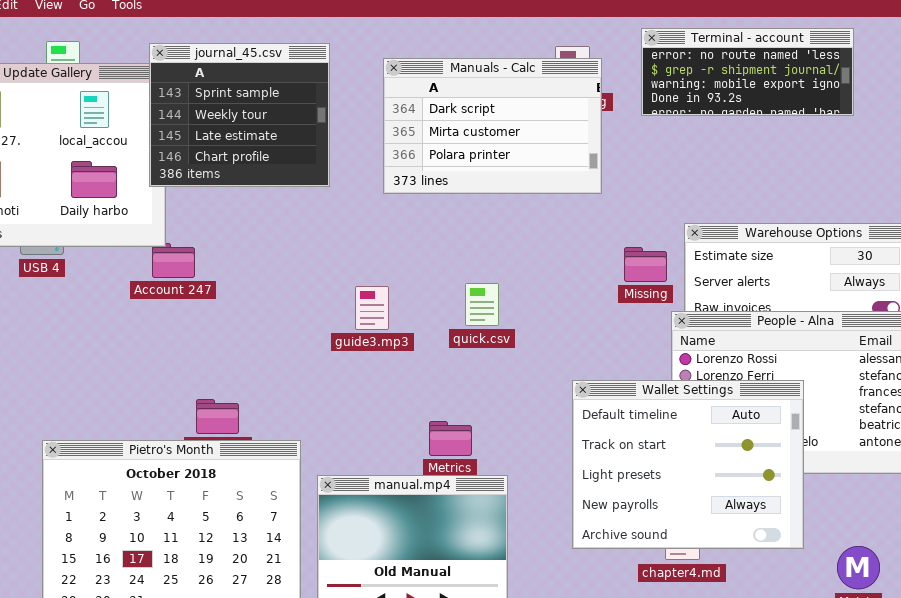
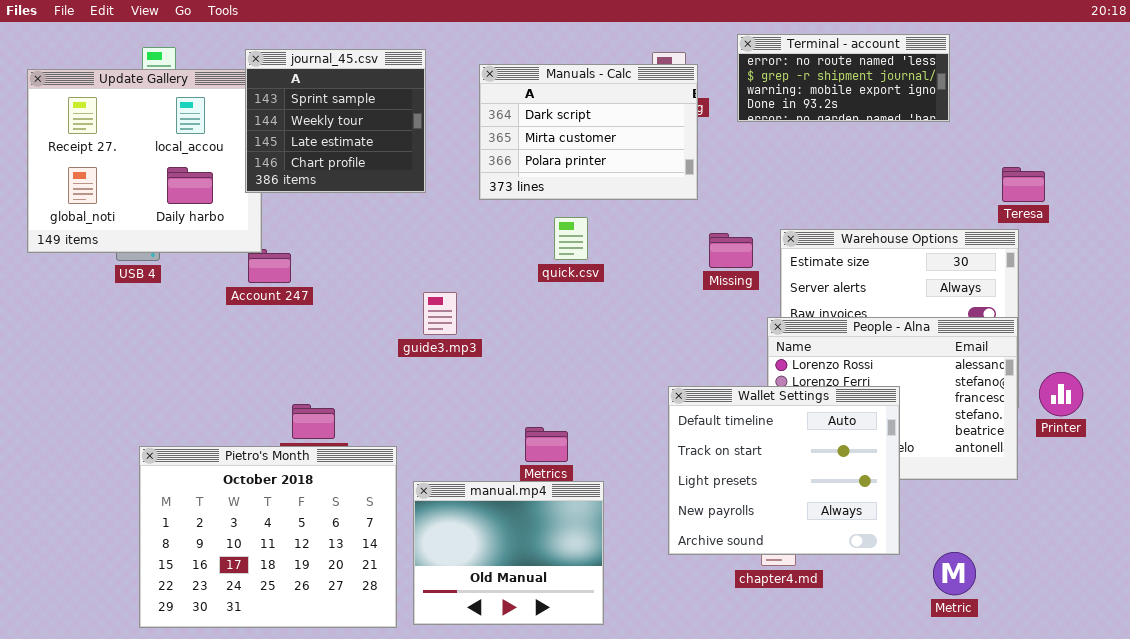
Missing: [624,247,667,282] -> [709,233,753,268], moved
quick.csv: [465,283,499,326] -> [554,217,588,260], moved
guide3.mp3: [355,286,389,330] -> [423,292,457,335], moved

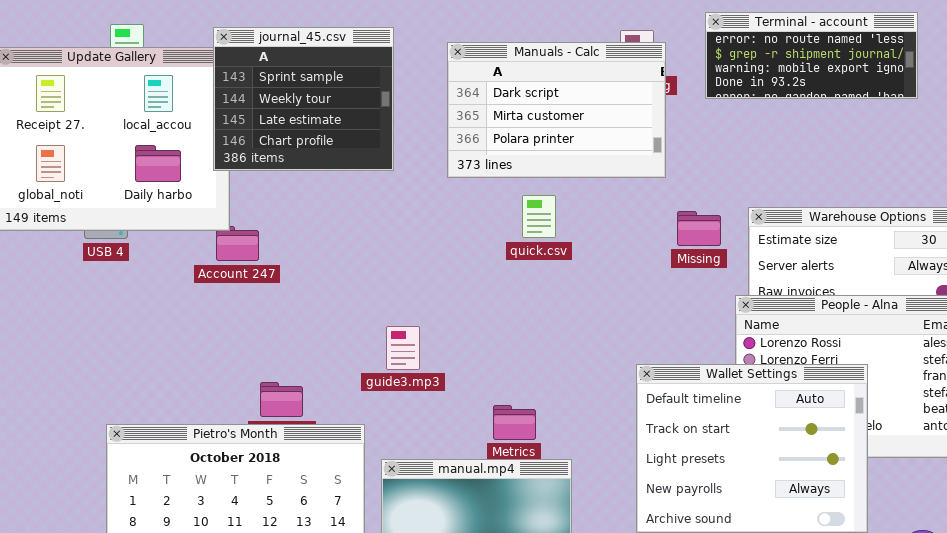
guide3.mp3: [423,292,457,335] -> [386,326,420,370], moved

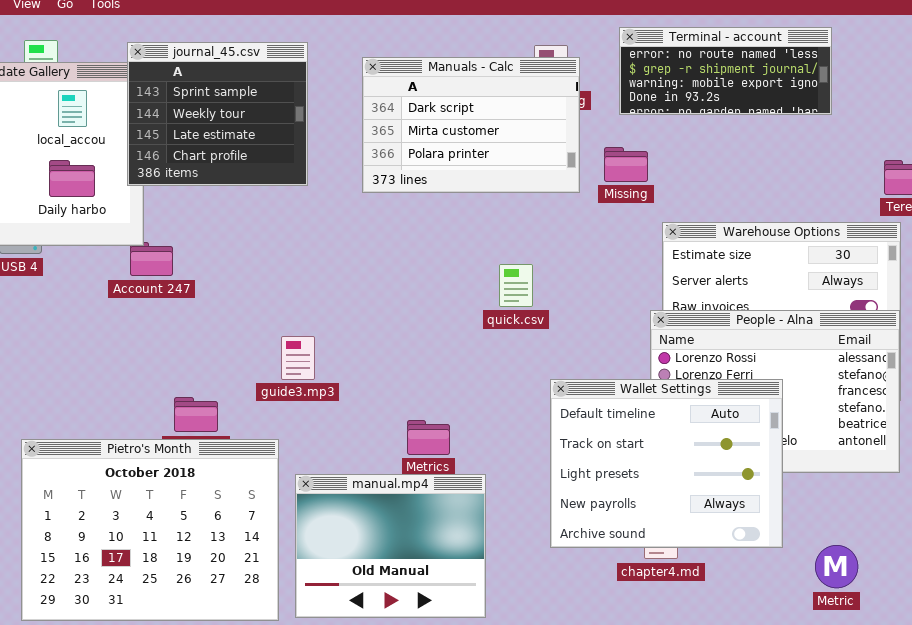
quick.csv: [522,195,556,238] -> [499,264,533,307], moved
Missing: [677,211,721,246] -> [604,147,648,182], moved
guide3.mp3: [386,326,420,370] -> [281,336,315,380], moved

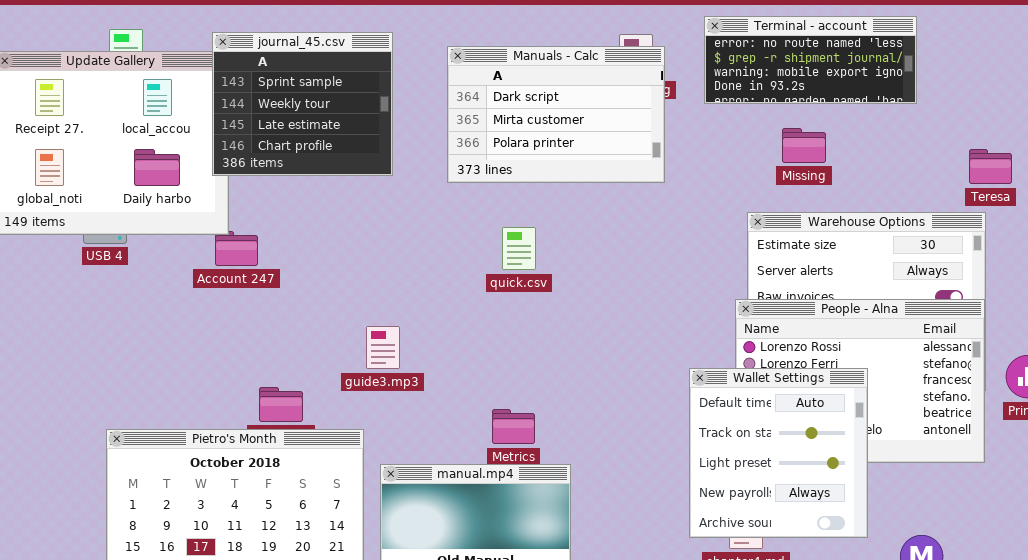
Missing: [604,147,648,182] -> [782,128,826,163], moved
quick.csv: [499,264,533,307] -> [502,227,536,270], moved
Wallet Settings: [550,379,783,548] -> [689,368,868,538], resized

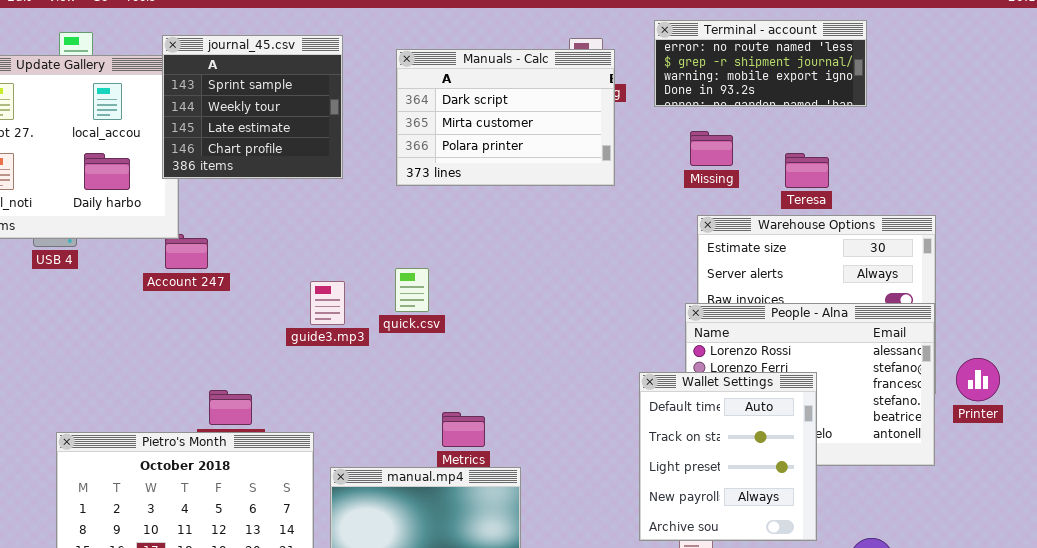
Missing: [782,128,826,163] -> [690,131,733,166], moved
Teresa: [969,149,1012,184] -> [785,153,829,188], moved
quick.csv: [502,227,536,270] -> [395,268,429,312], moved
guide3.mp3: [366,326,400,369] -> [310,281,345,325], moved

